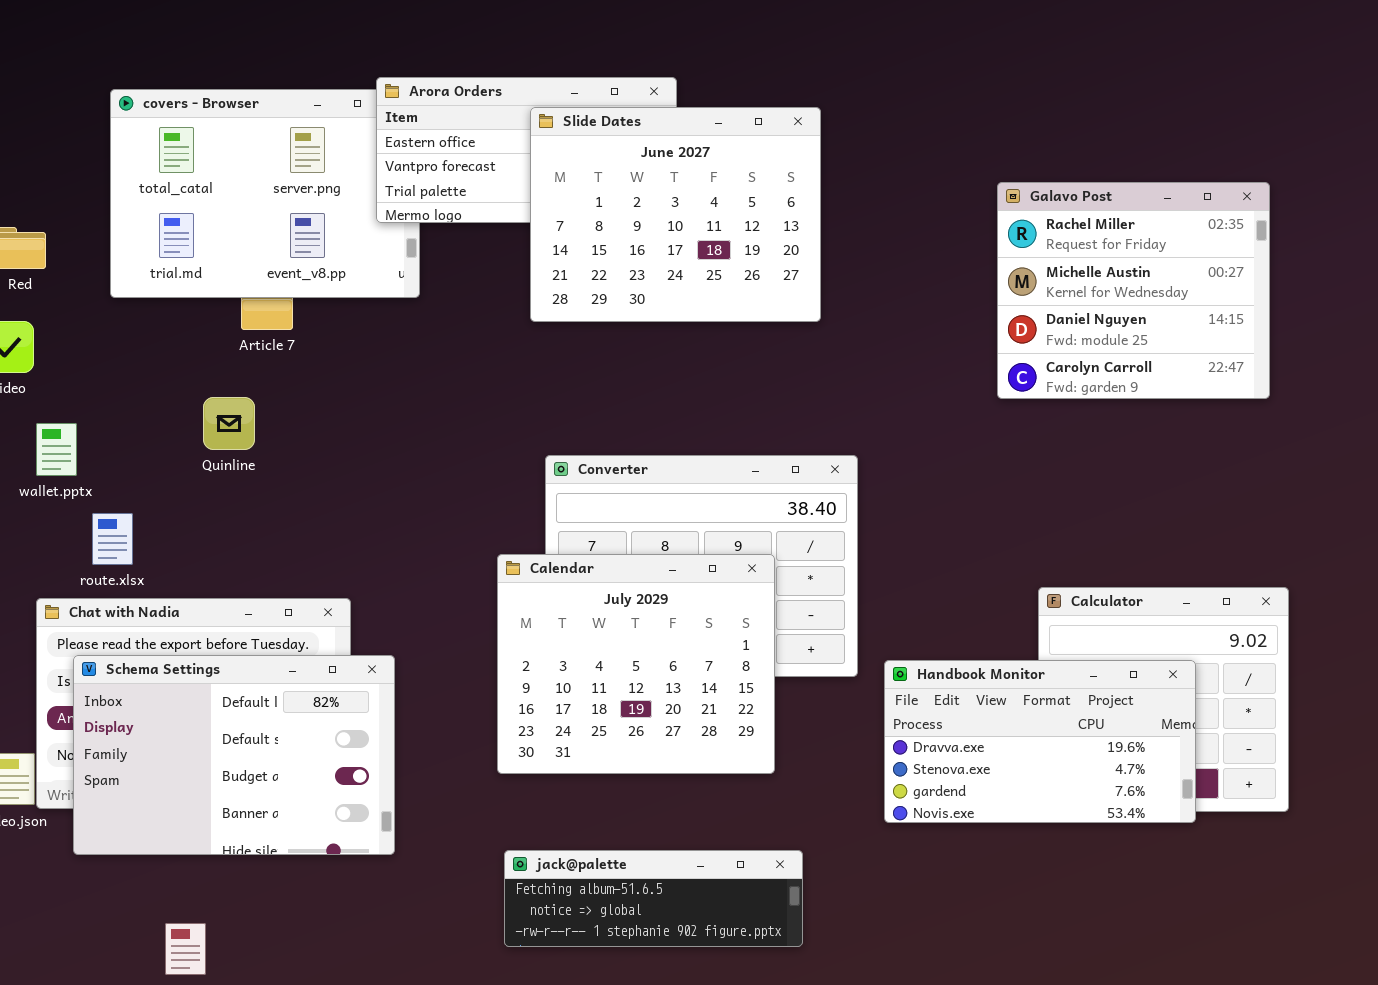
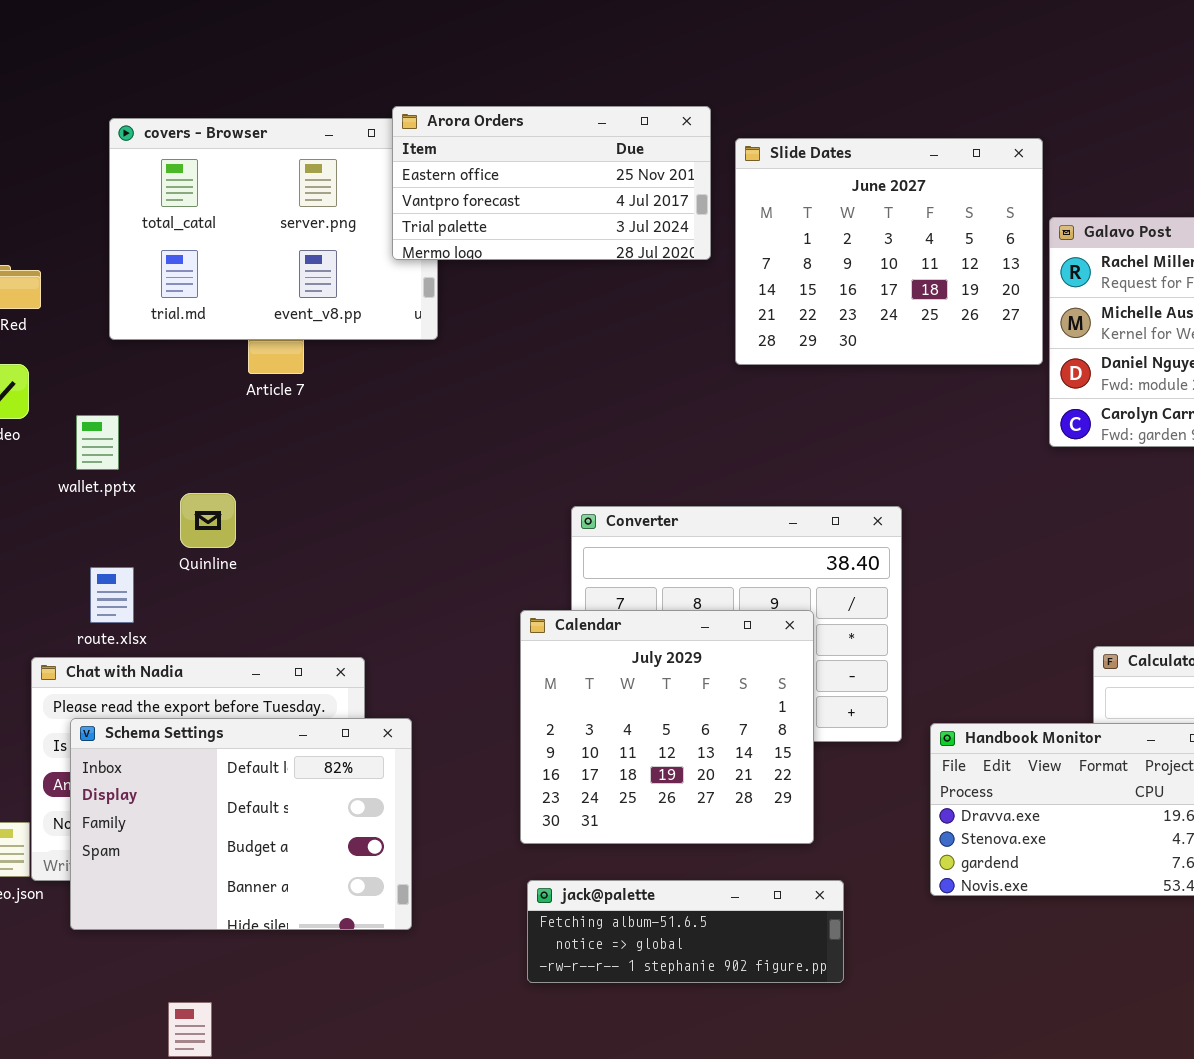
Slide Dates: [530,107,821,322] -> [735,138,1043,365], moved
Quinline: [203,397,255,450] -> [180,493,236,548], moved
wallet.pptx: [36,423,77,476] -> [76,415,119,470], moved
jack@palette: [504,850,803,947] -> [527,880,844,983], moved

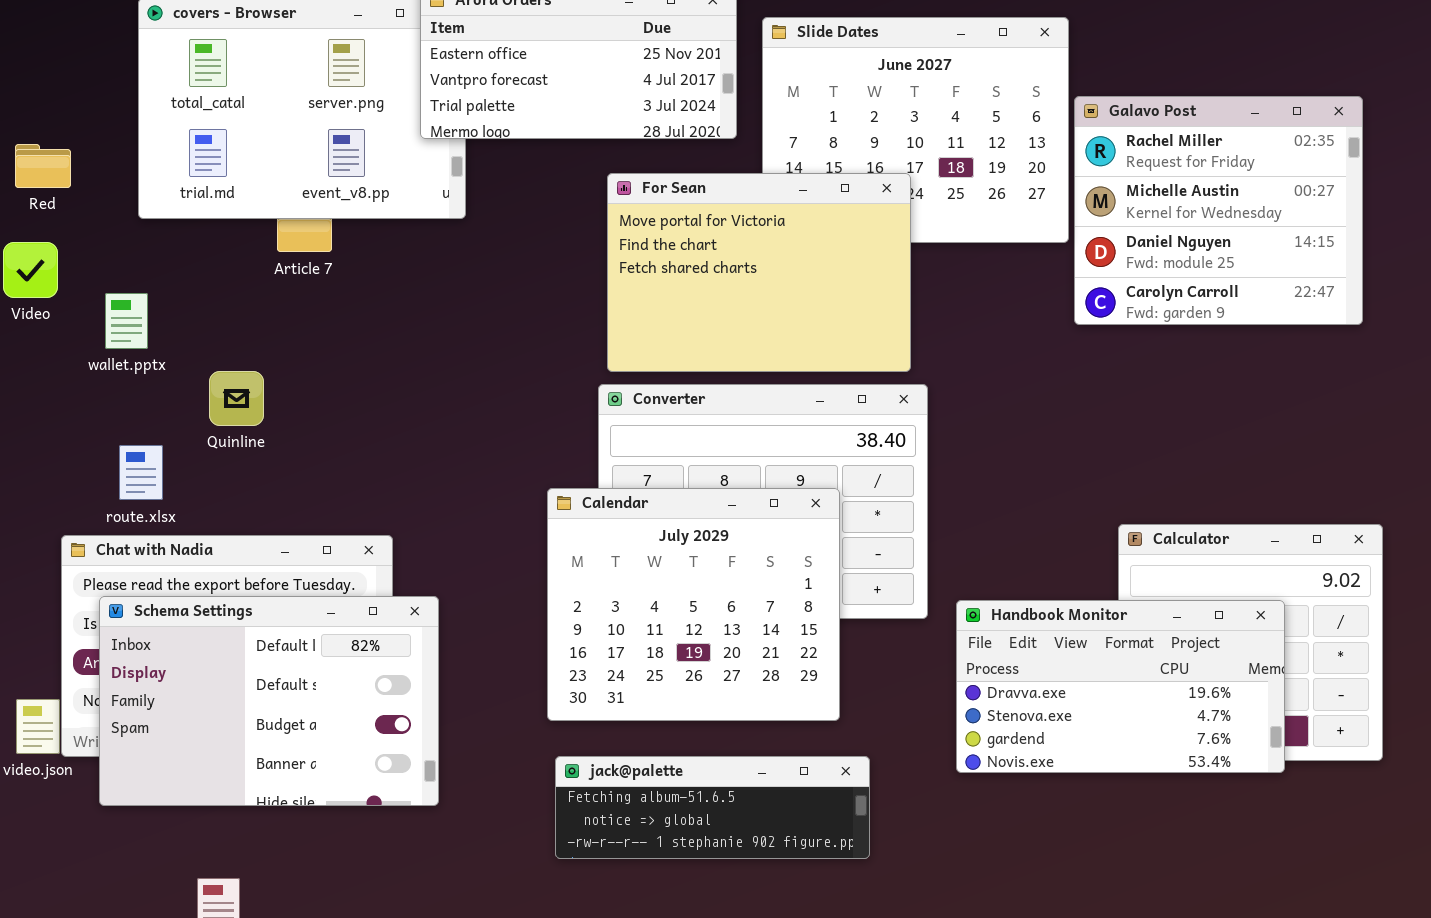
For Sean: none -> [607,173,911,372], opened

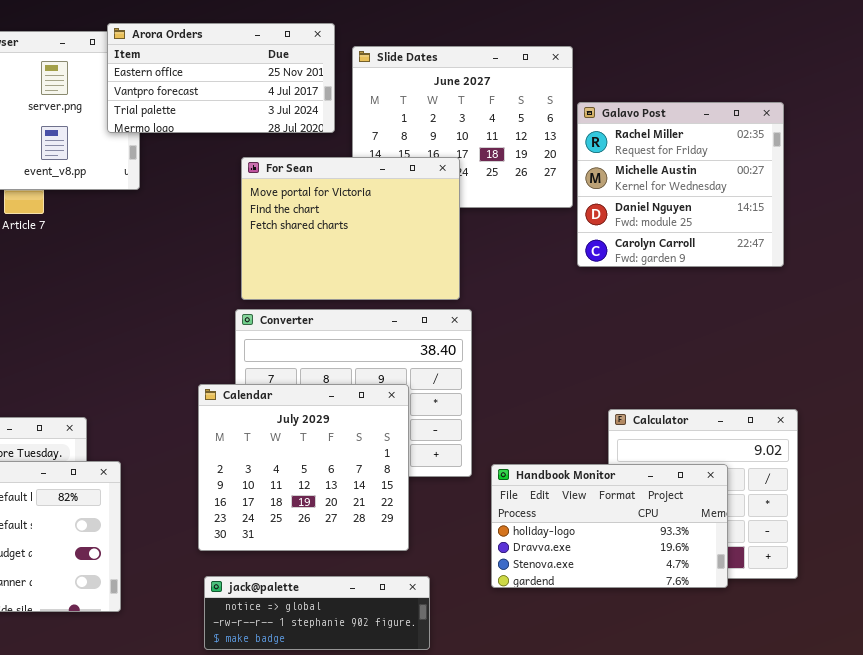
Handbook Monitor: [956,600,1285,773] -> [491,464,728,588], scrolled up 1 row
jack@palette: [555,756,870,859] -> [204,576,430,650], scrolled down 1 row

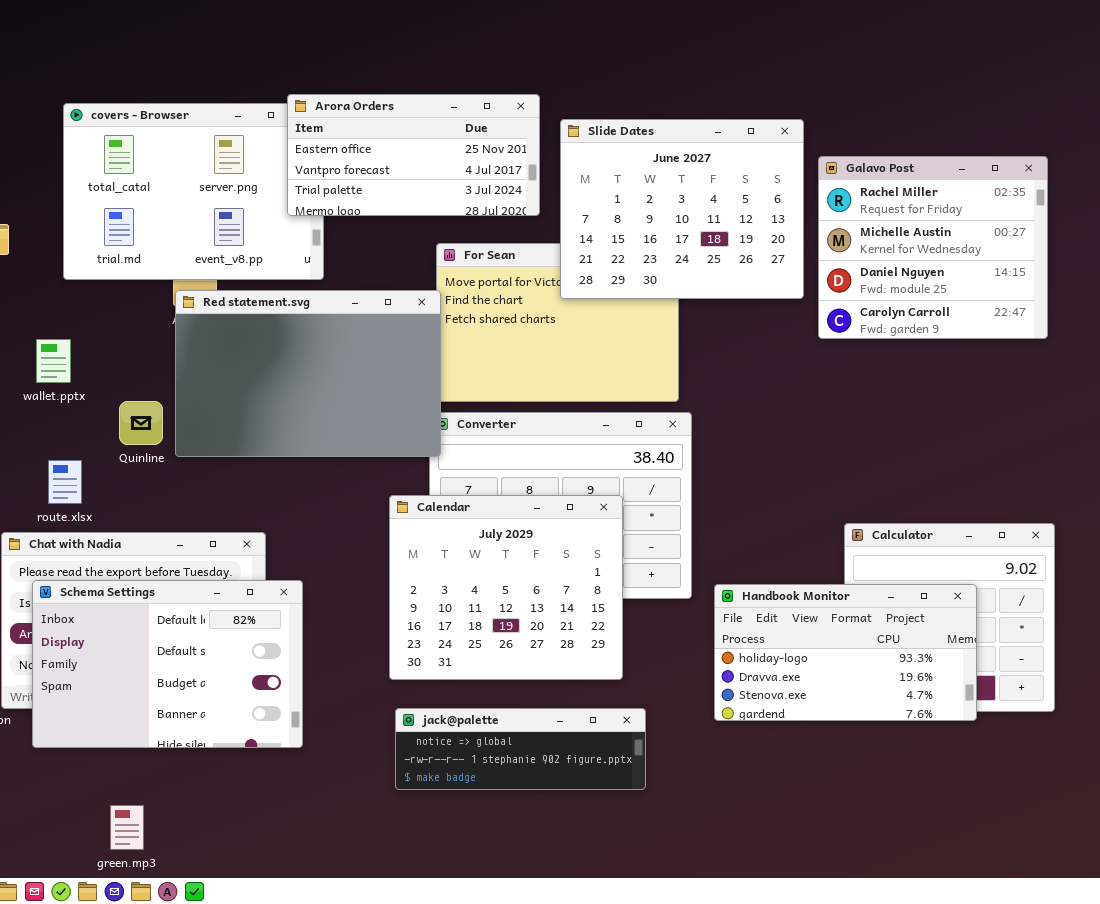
Slide Dates: [352,46,573,208] -> [560,119,804,299], raised
Galavo Post: [577,102,784,267] -> [818,156,1048,339], moved
Red statement.svg: none -> [175,290,441,457], opened

